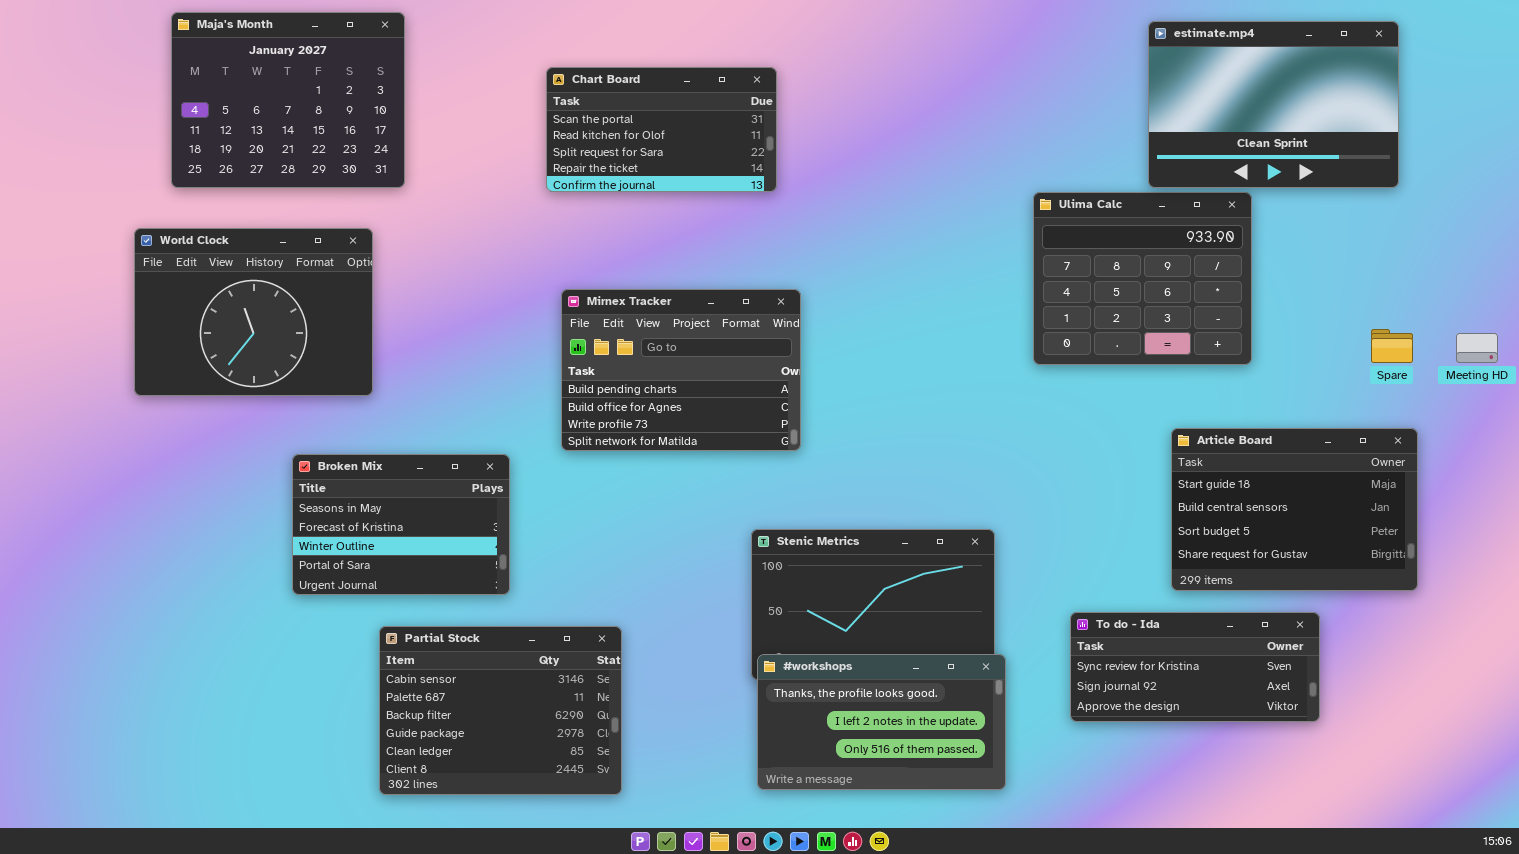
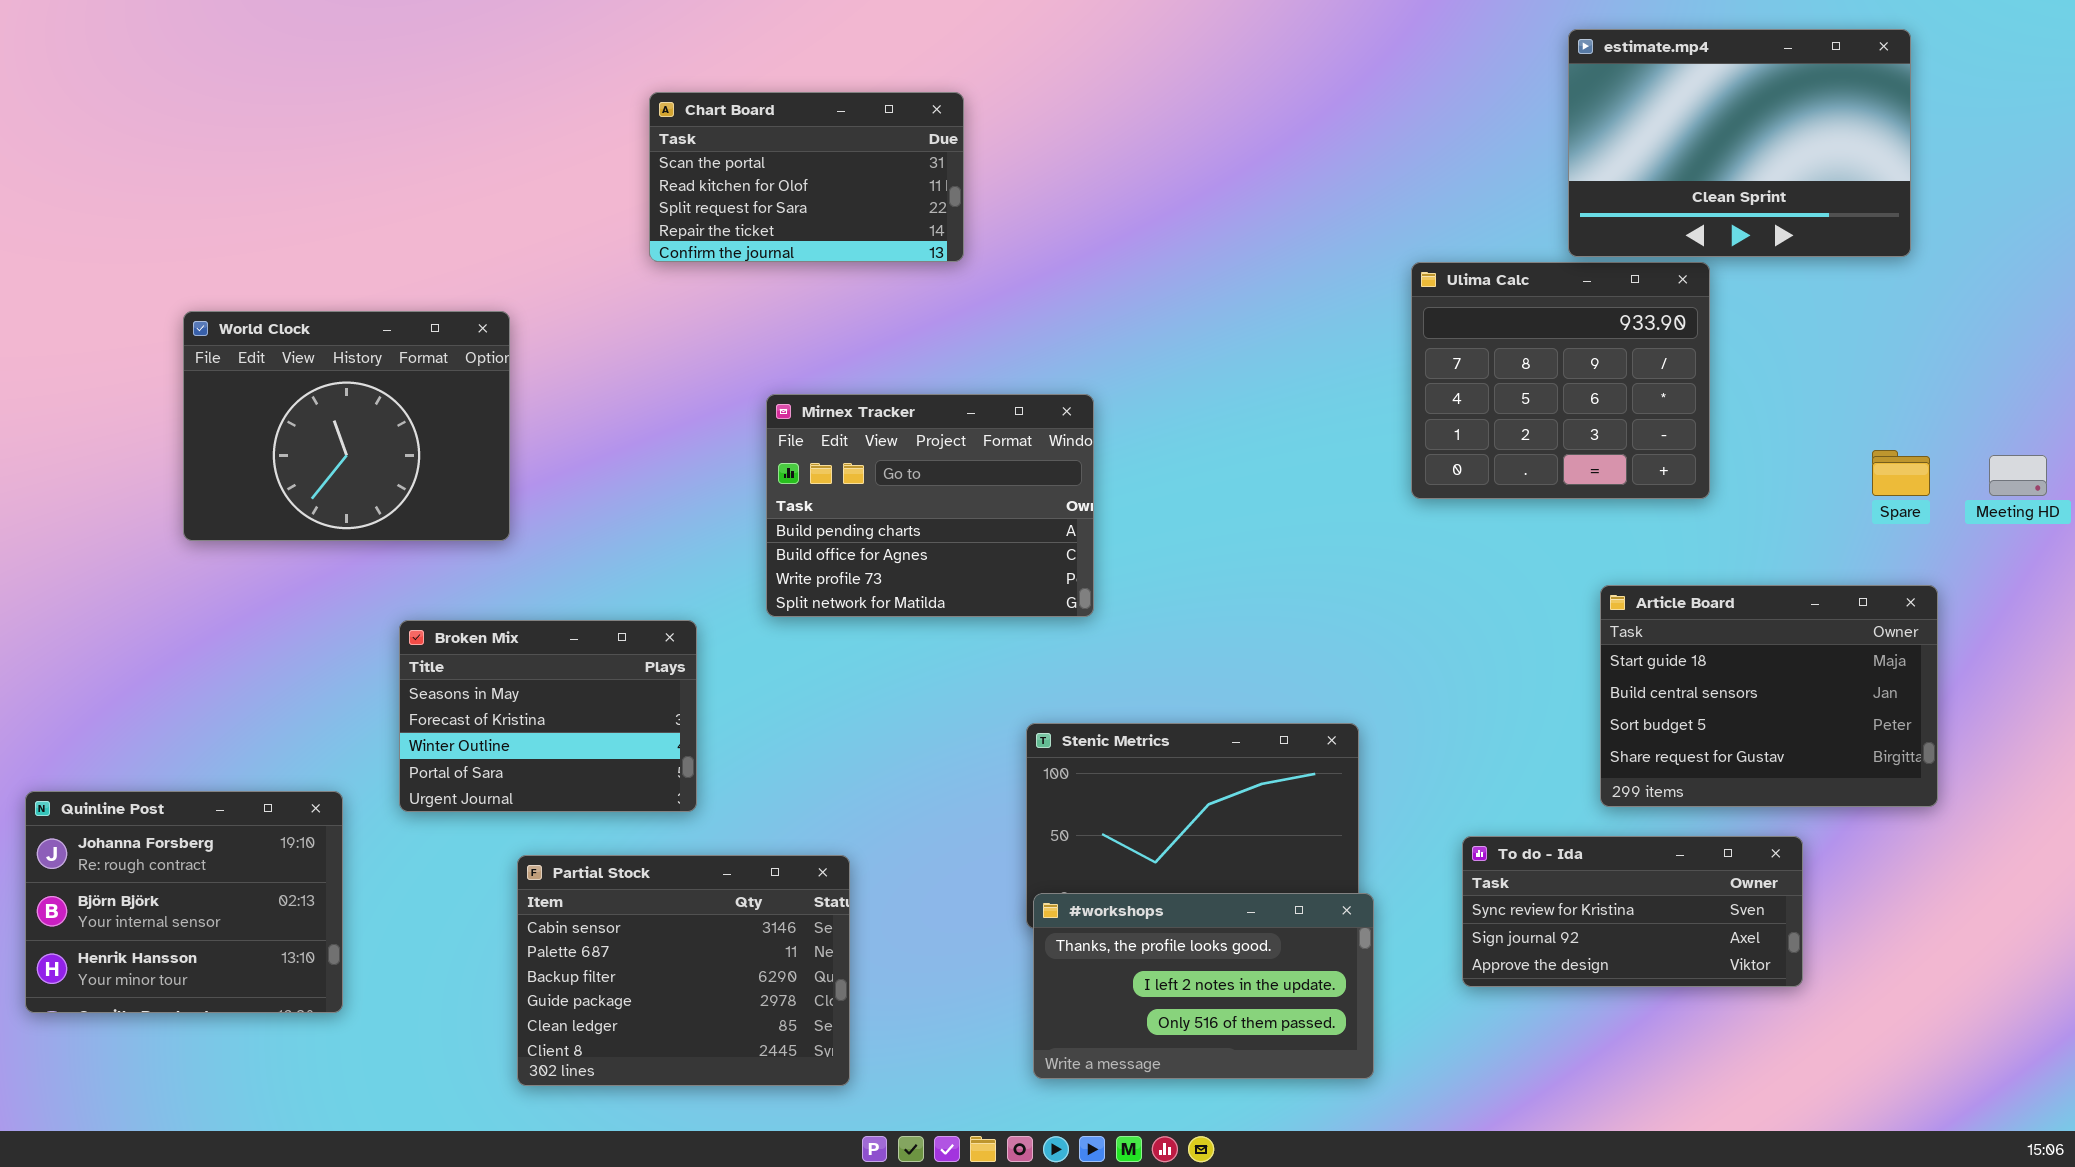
Maja's Month: [171,12,405,188] -> none, closed
Chart Board: [546,67,777,192] -> [649,92,964,262], moved
Quinline Post: none -> [25,791,343,1013], opened

